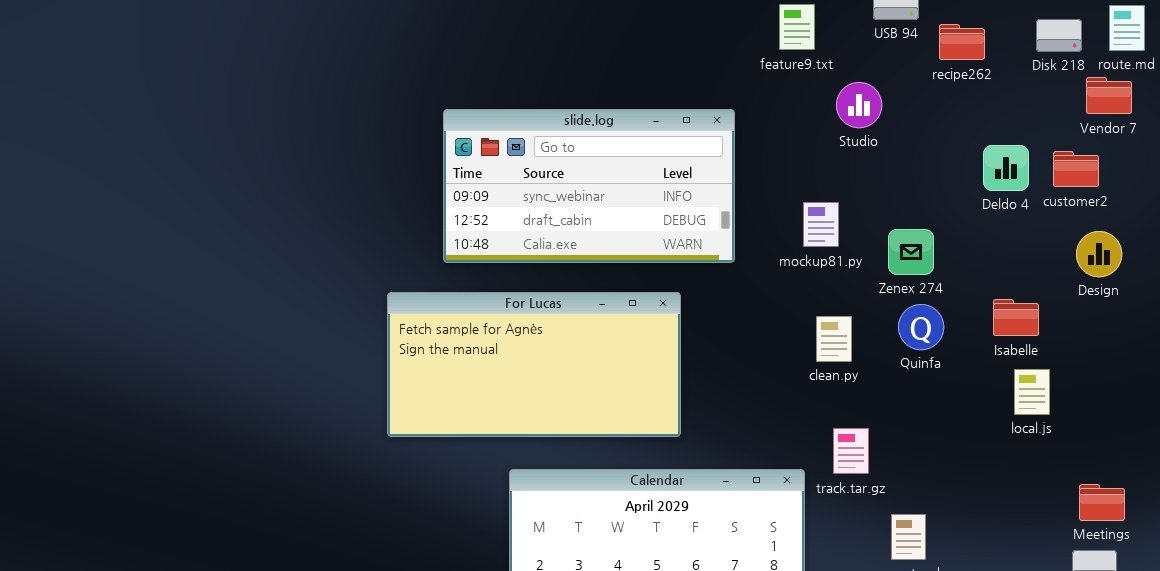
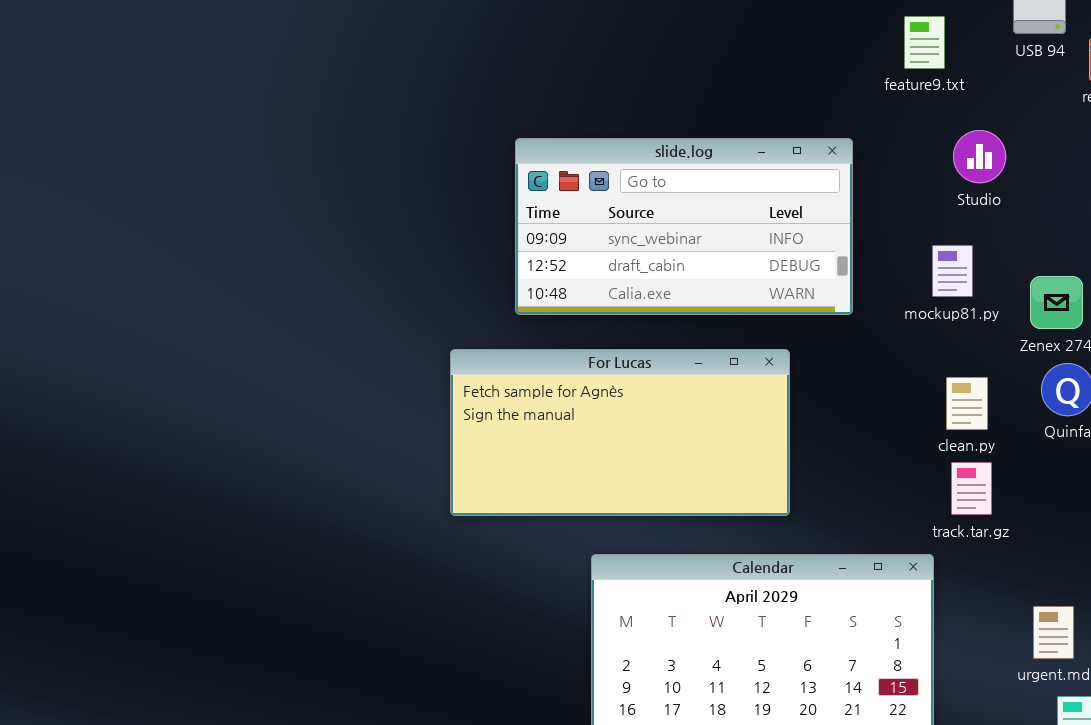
Studio: [836,82,882,128] -> [953,130,1006,183], moved
track.tar.gz: [833,428,869,474] -> [951,462,992,515], moved

